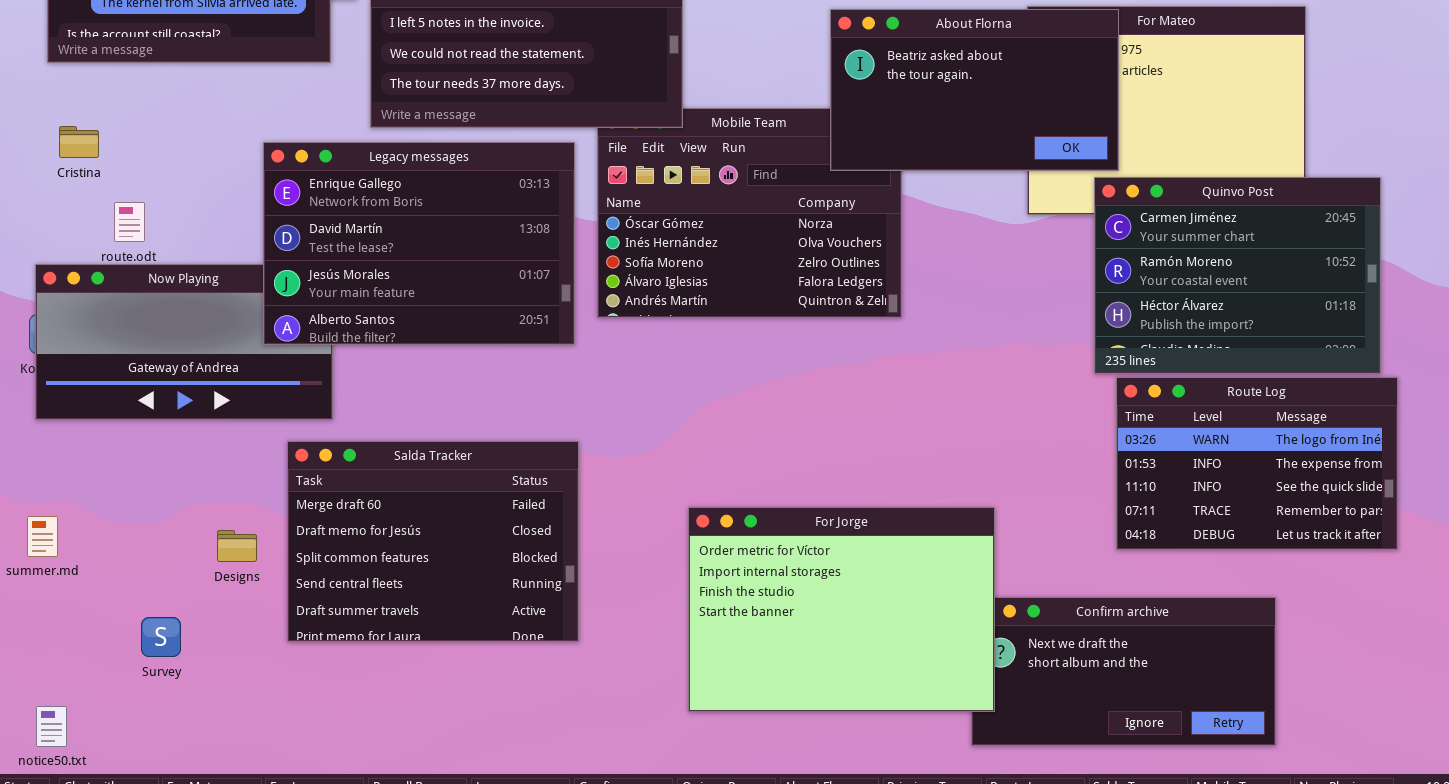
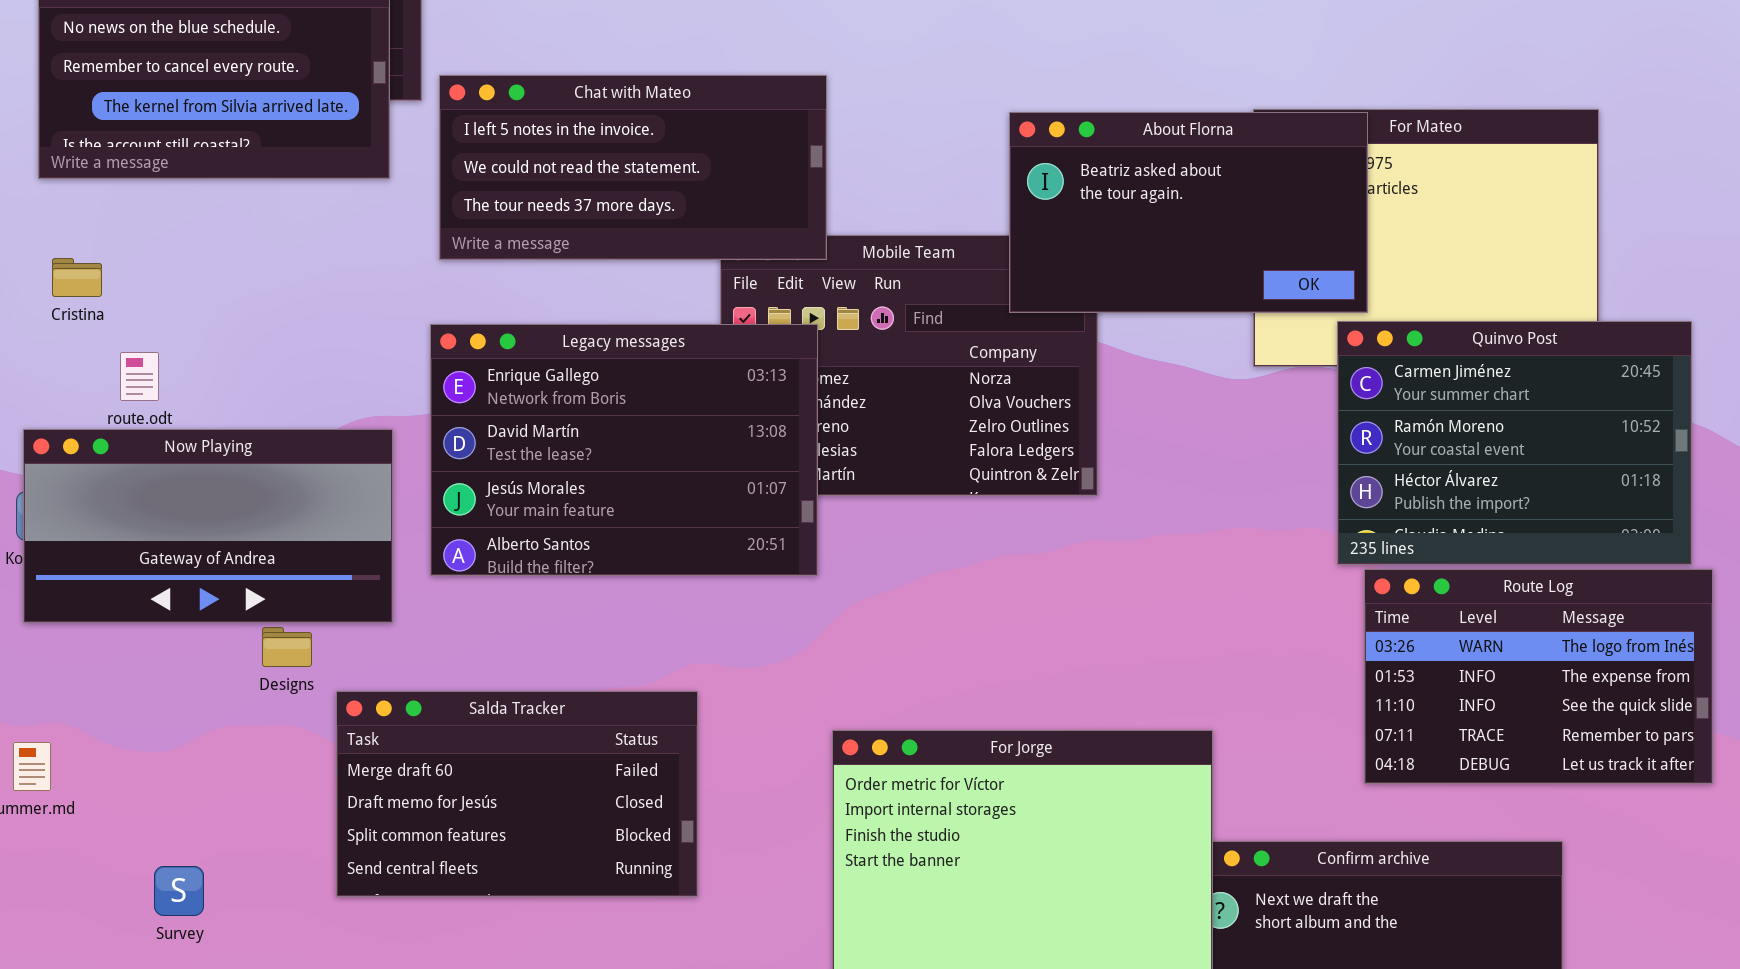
Legacy messages: [263,142,575,345] -> [430,324,818,576], moved
Salda Tracker: [287,441,579,642] -> [336,691,698,897], resized
Designs: [217,530,257,562] -> [262,627,312,667], moved

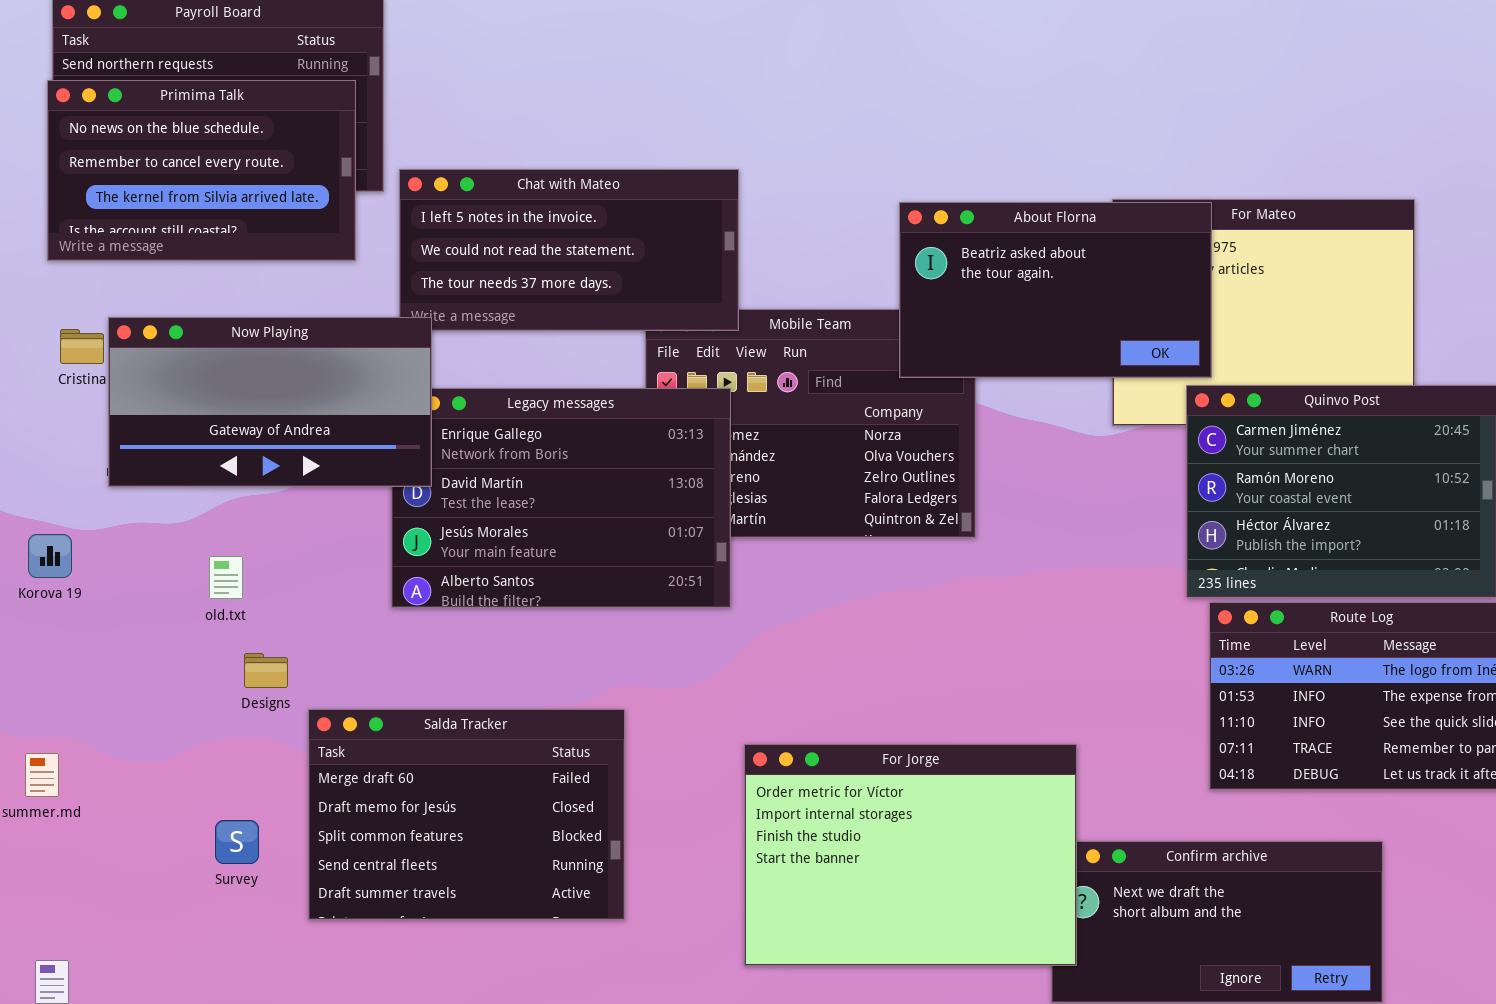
Now Playing: [23,429,393,623] -> [108,317,432,487], moved
Salda Tracker: [336,691,698,897] -> [308,709,625,920], resized
Survey: [154,866,204,916] -> [215,820,259,864], moved

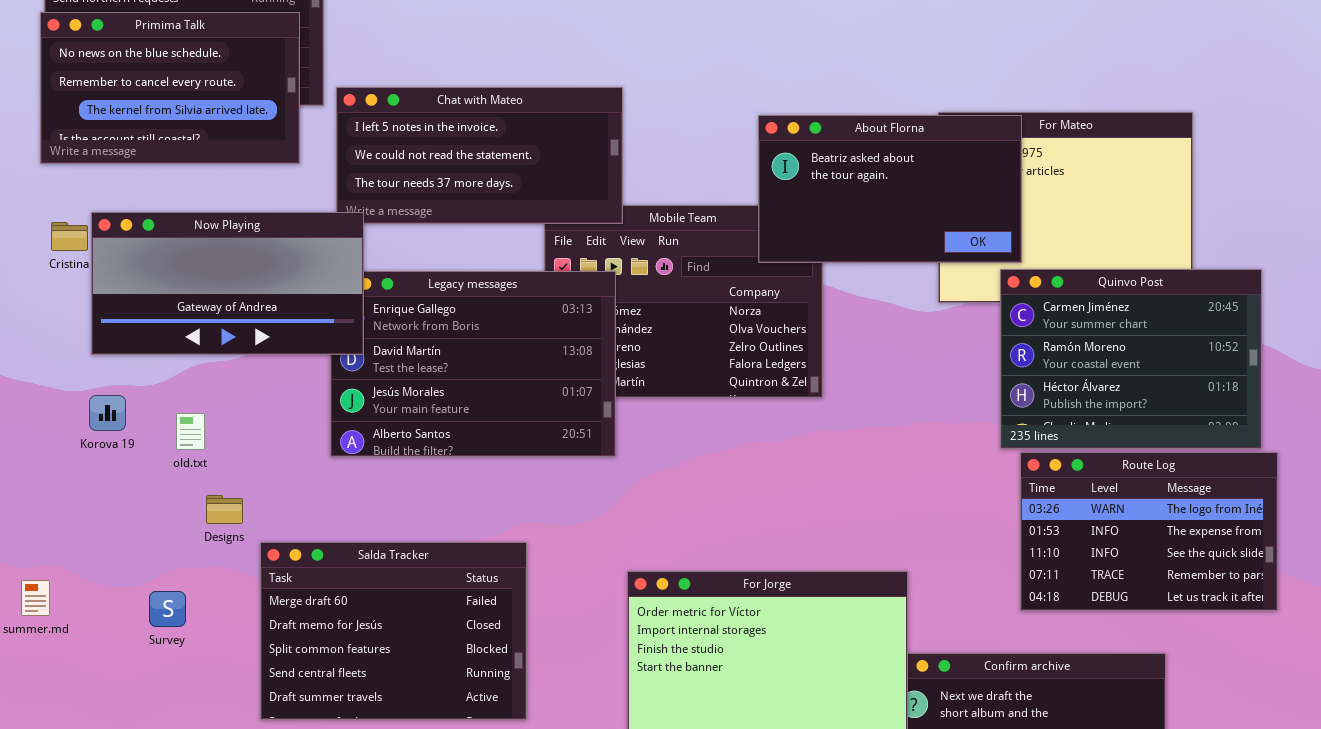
Korova 19: [28,534,72,578] -> [89,395,126,431], moved
Survey: [215,820,259,864] -> [149,591,186,627], moved

